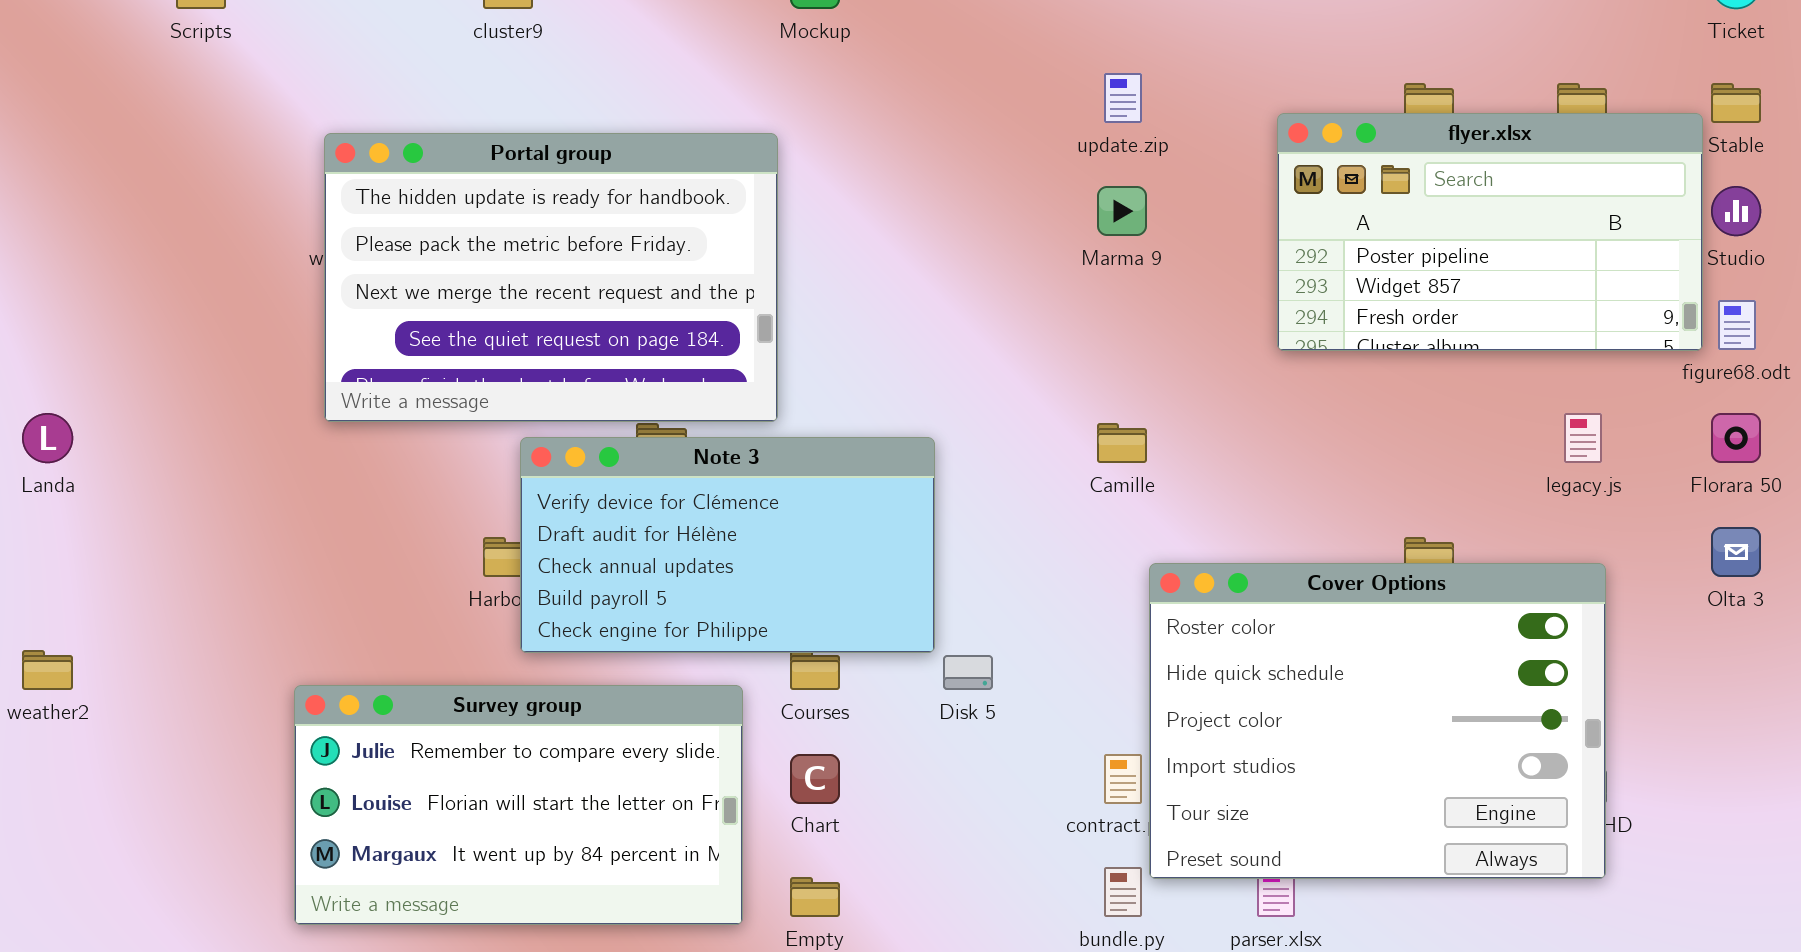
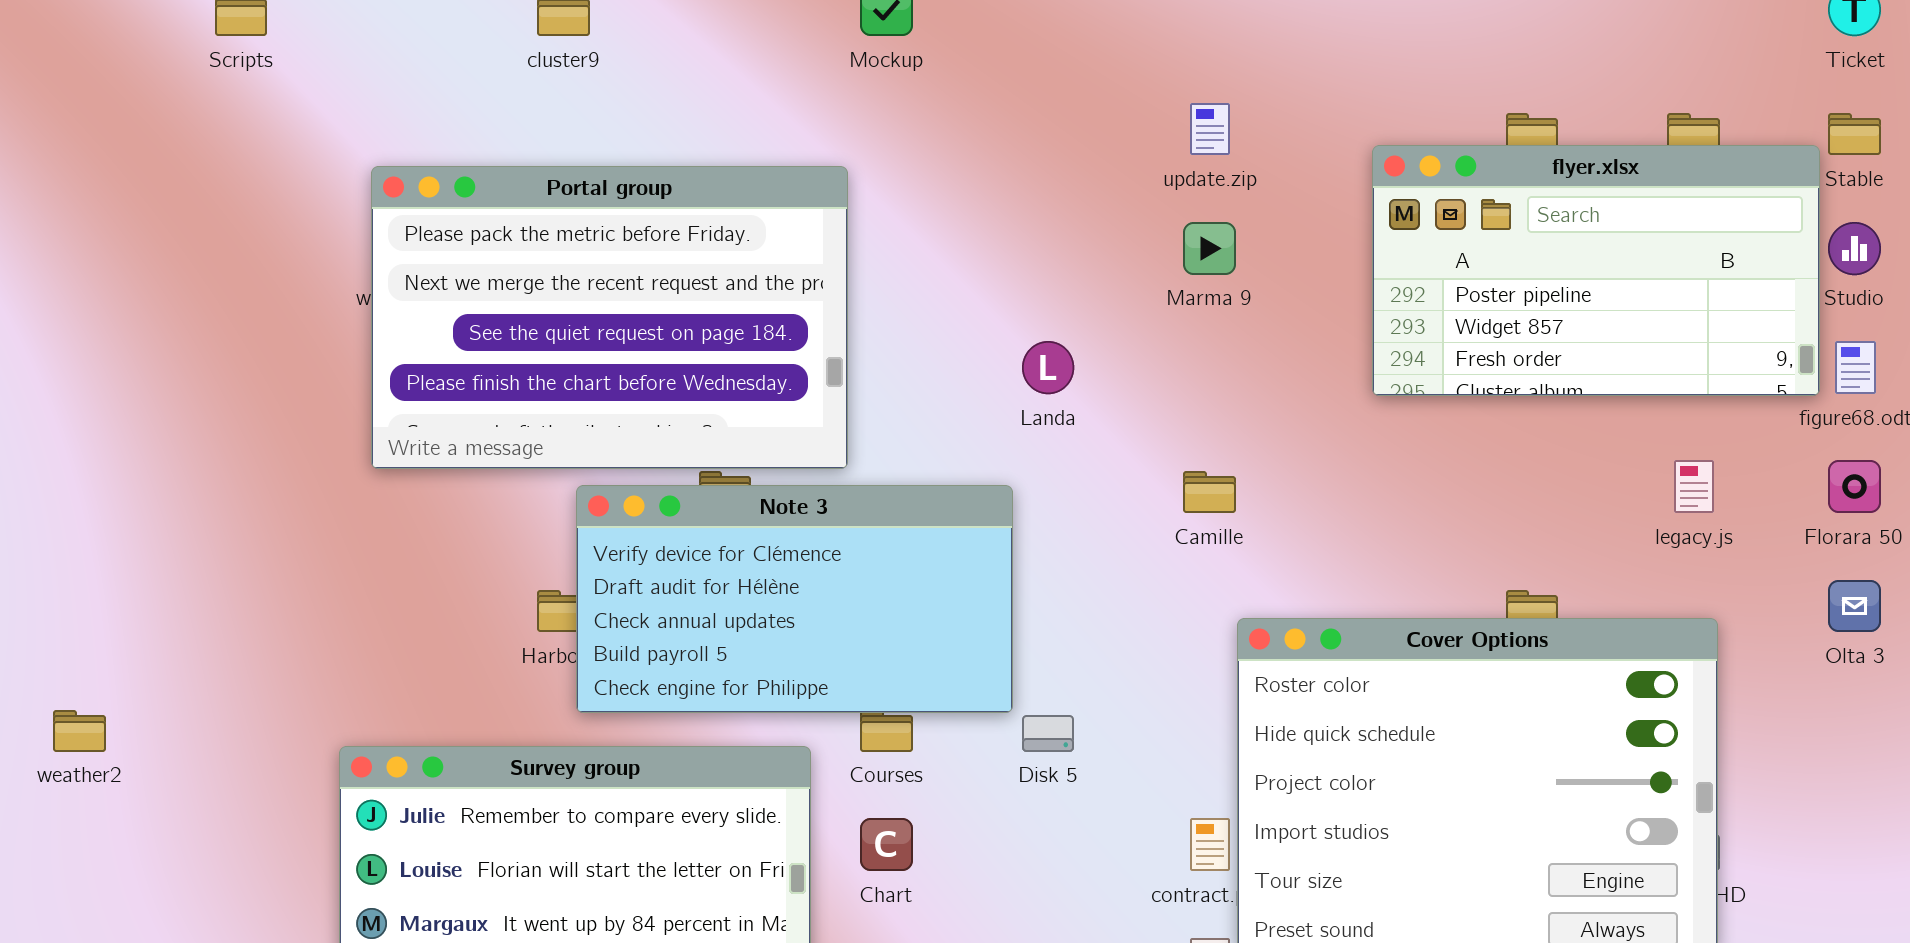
Portal group: [324,133,778,422] -> [371,166,848,469], scrolled down 1 row
Landa: [22,413,73,463] -> [1022,341,1074,394], moved

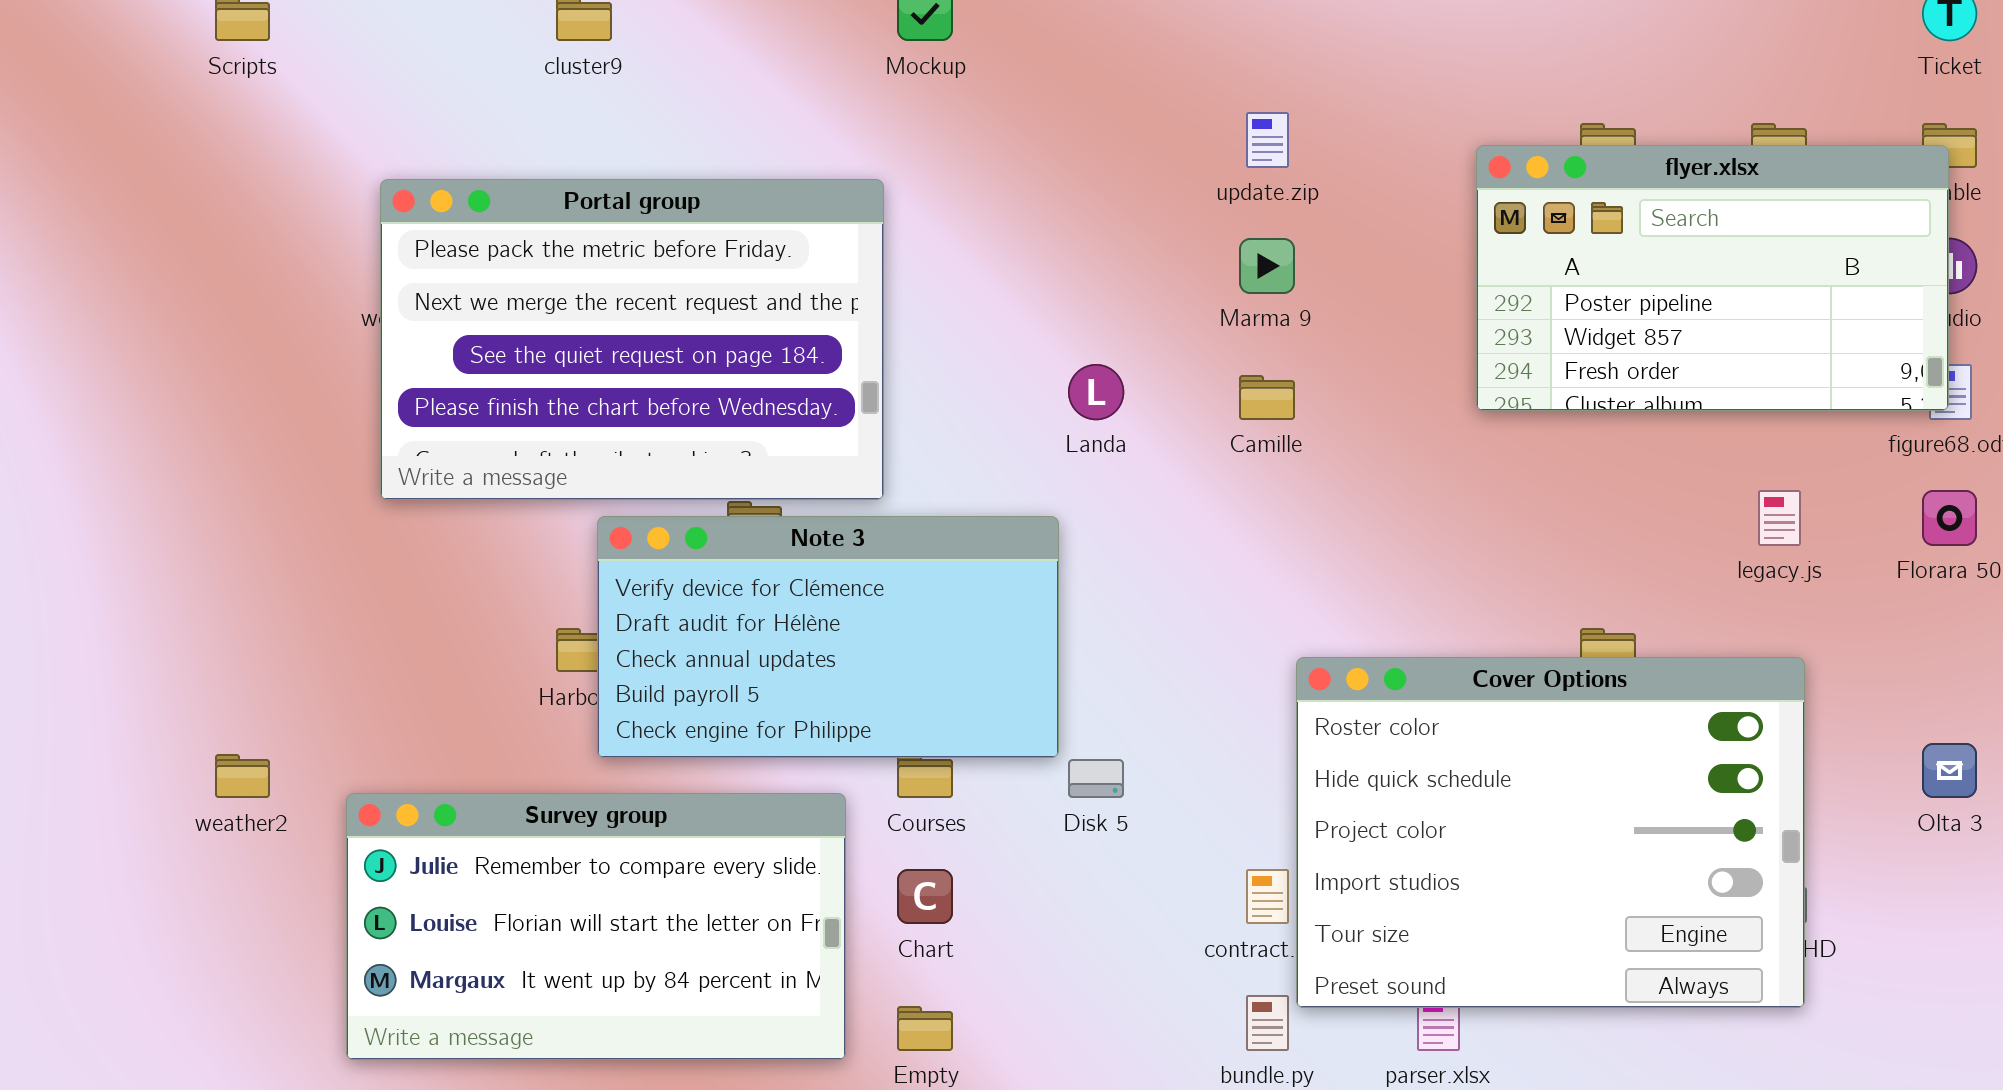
flyer.xlsx: [1372,145,1820,396] -> [1476,145,1949,411], moved
Camille: [1183,471,1236,513] -> [1239,375,1295,420], moved
Olta 3: [1828,580,1881,632] -> [1922,743,1977,798], moved
weather2: [53,710,106,752] -> [215,754,270,798], moved

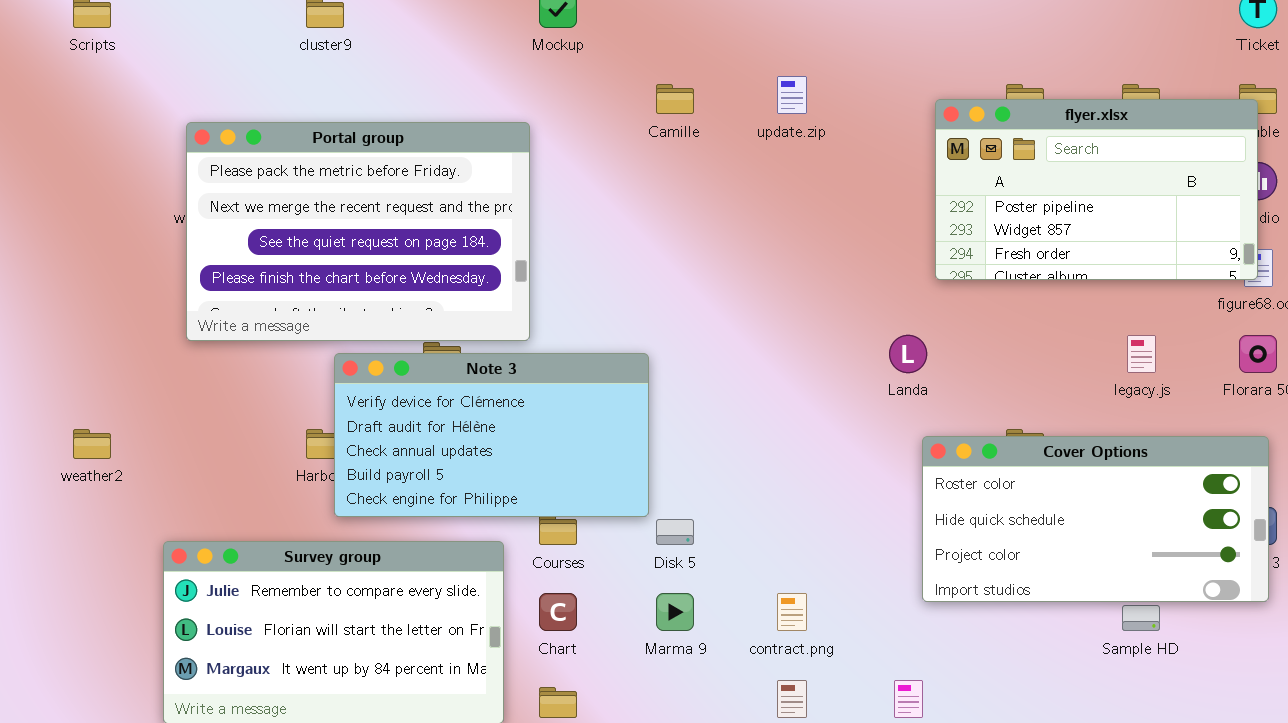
Marma 9: [1239,238,1295,294] -> [656,593,694,631], moved
Landa: [1068,364,1124,420] -> [889,335,927,373], moved
Camille: [1239,375,1295,420] -> [656,84,694,114], moved
Cover Options: [1296,657,1805,1008] -> [922,436,1269,602], moved, resized
weather2: [215,754,270,798] -> [73,429,111,459], moved

